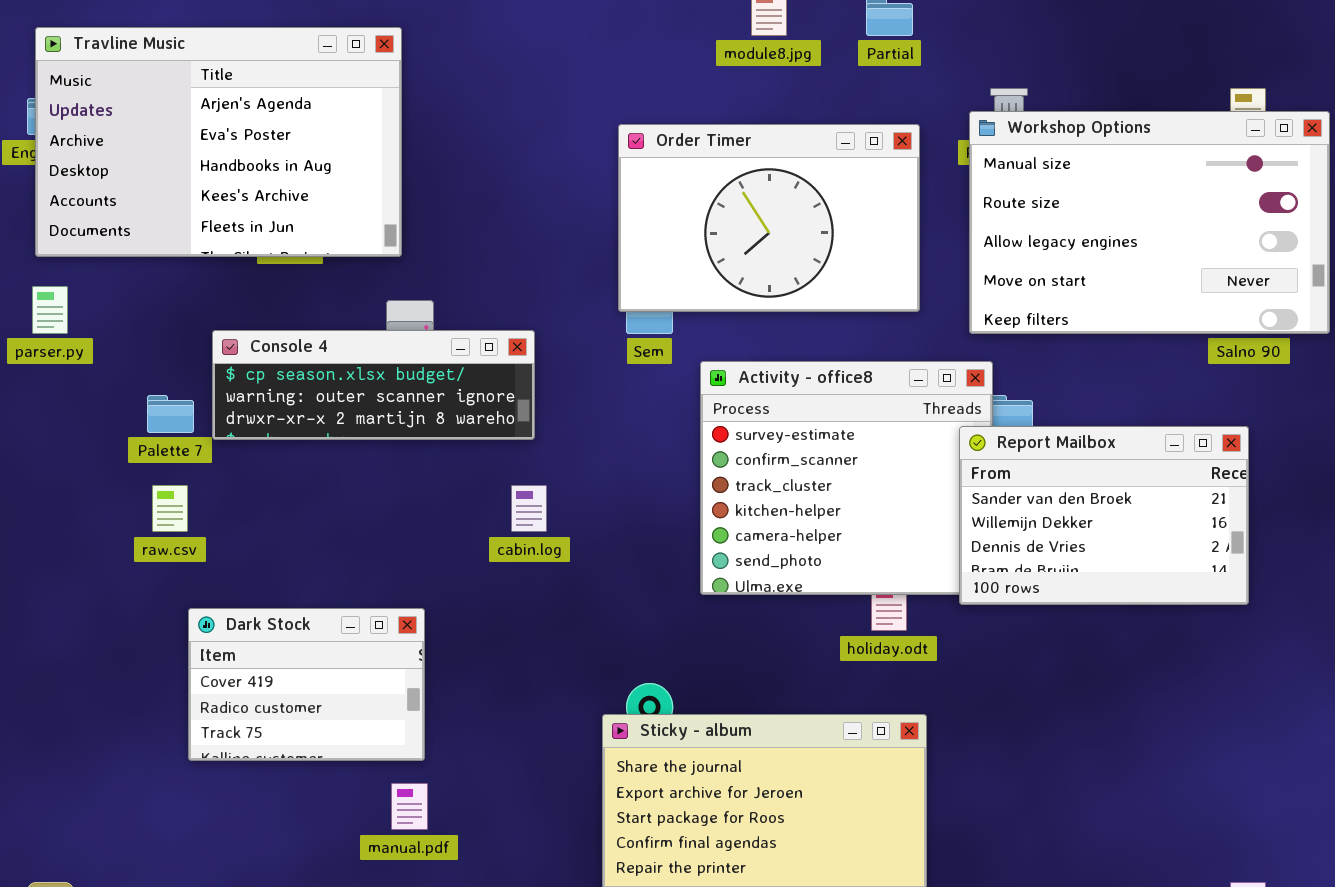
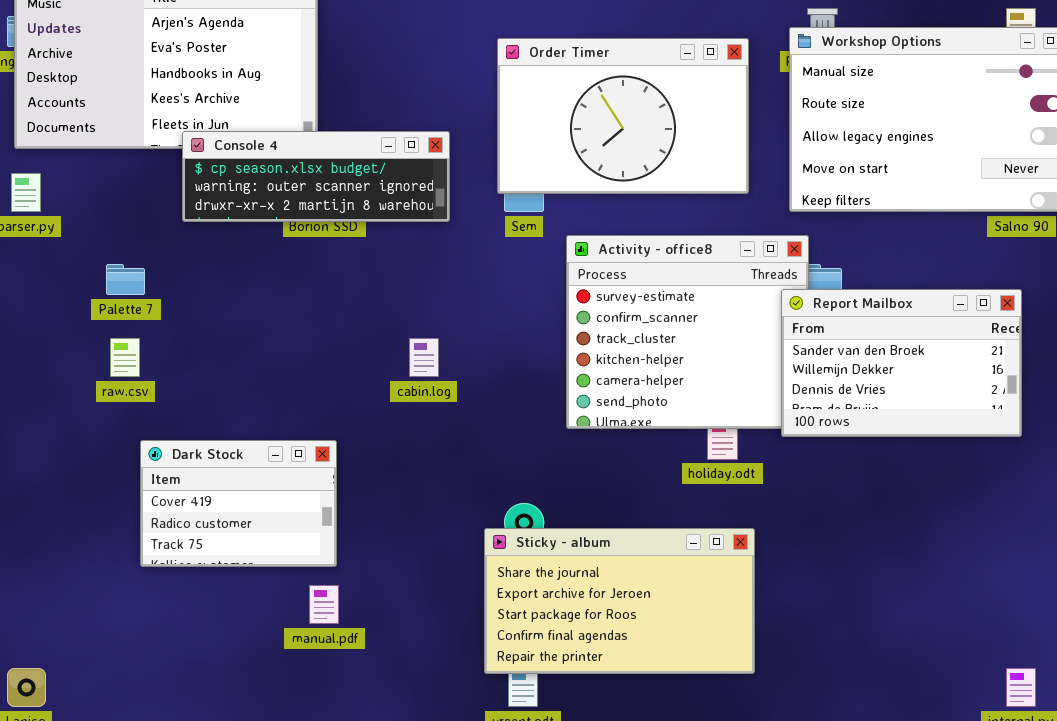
Console 4: [212,330,535,440] -> [182,131,450,222], moved

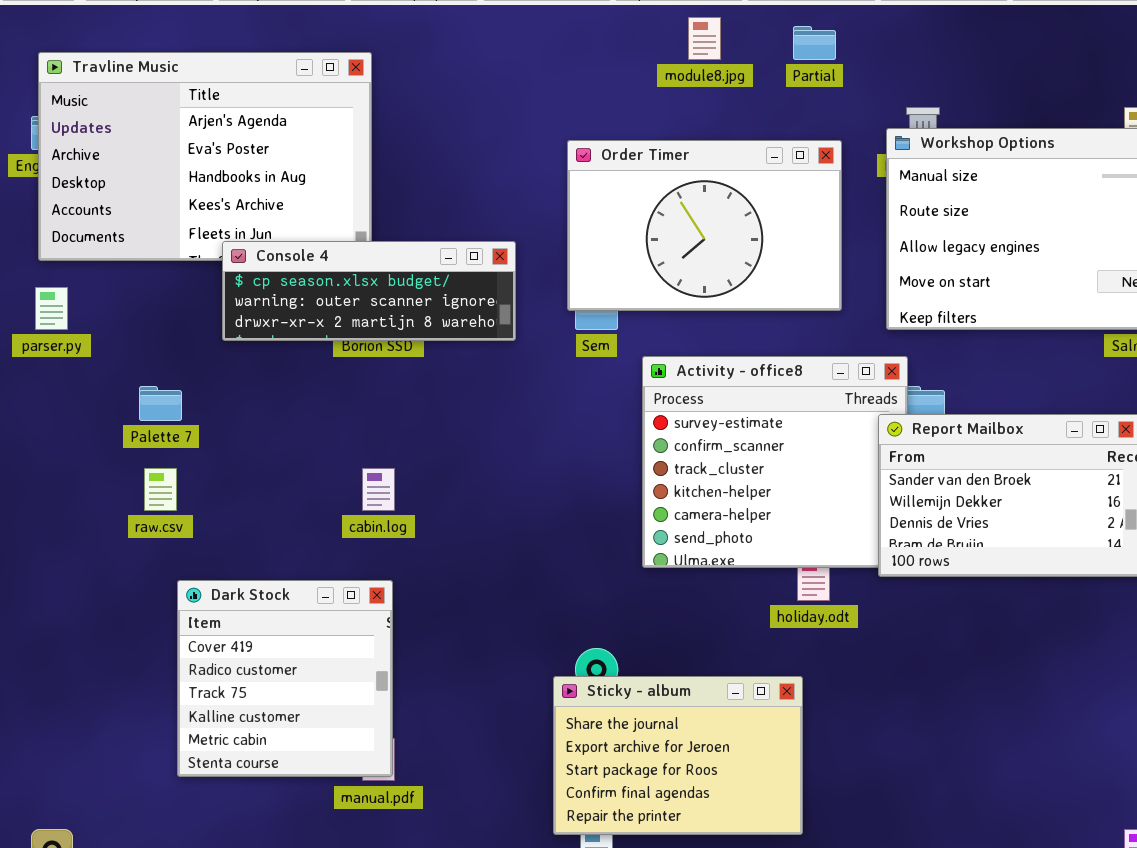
cabin.log: [409,338,439,377] -> [362,468,395,511], moved
Dark Stock: [140,440,337,567] -> [177,580,393,777], resized
Sticky - album: [484,528,755,674] -> [553,676,803,835], resized

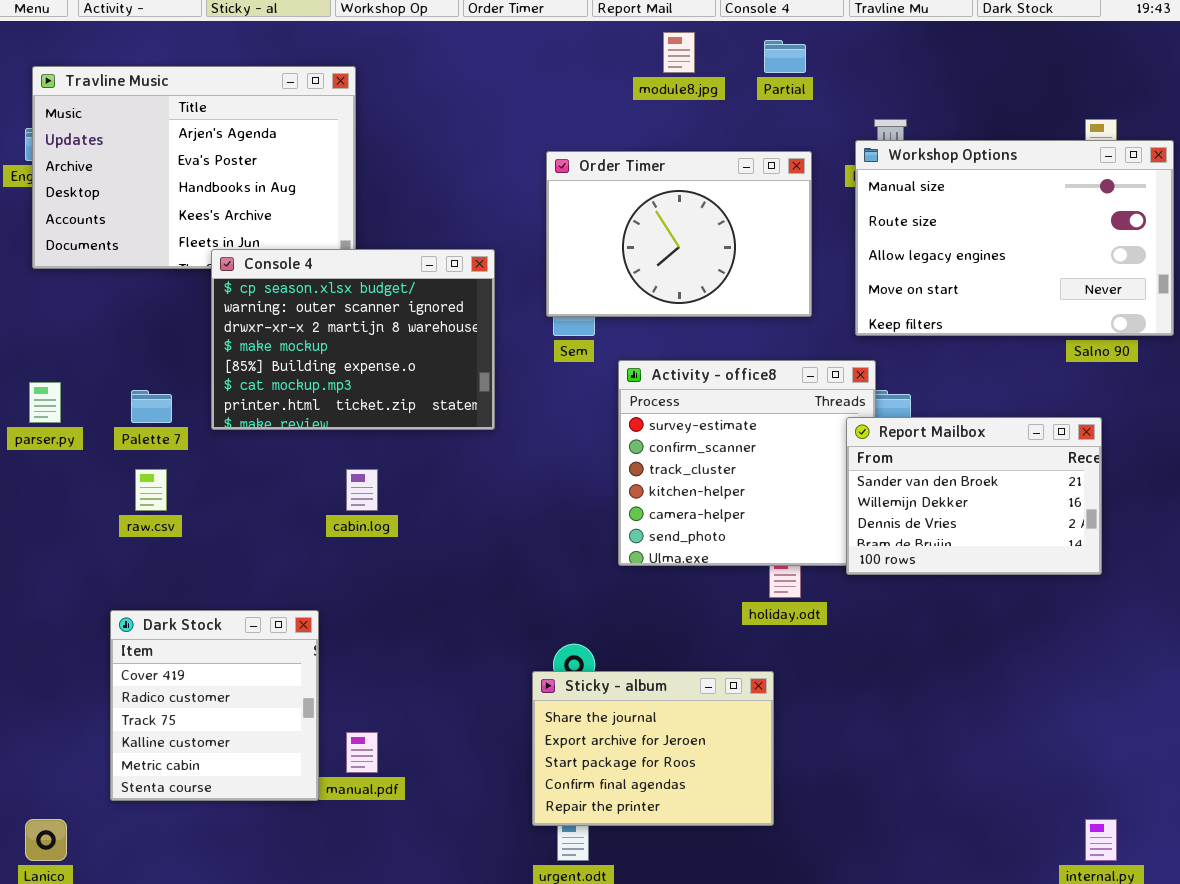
Console 4: [222,241,516,341] -> [211,249,495,430], resized
parser.py: [35,287,68,330] -> [29,382,61,423], moved
Dark Stock: [177,580,393,777] -> [110,610,319,801], moved

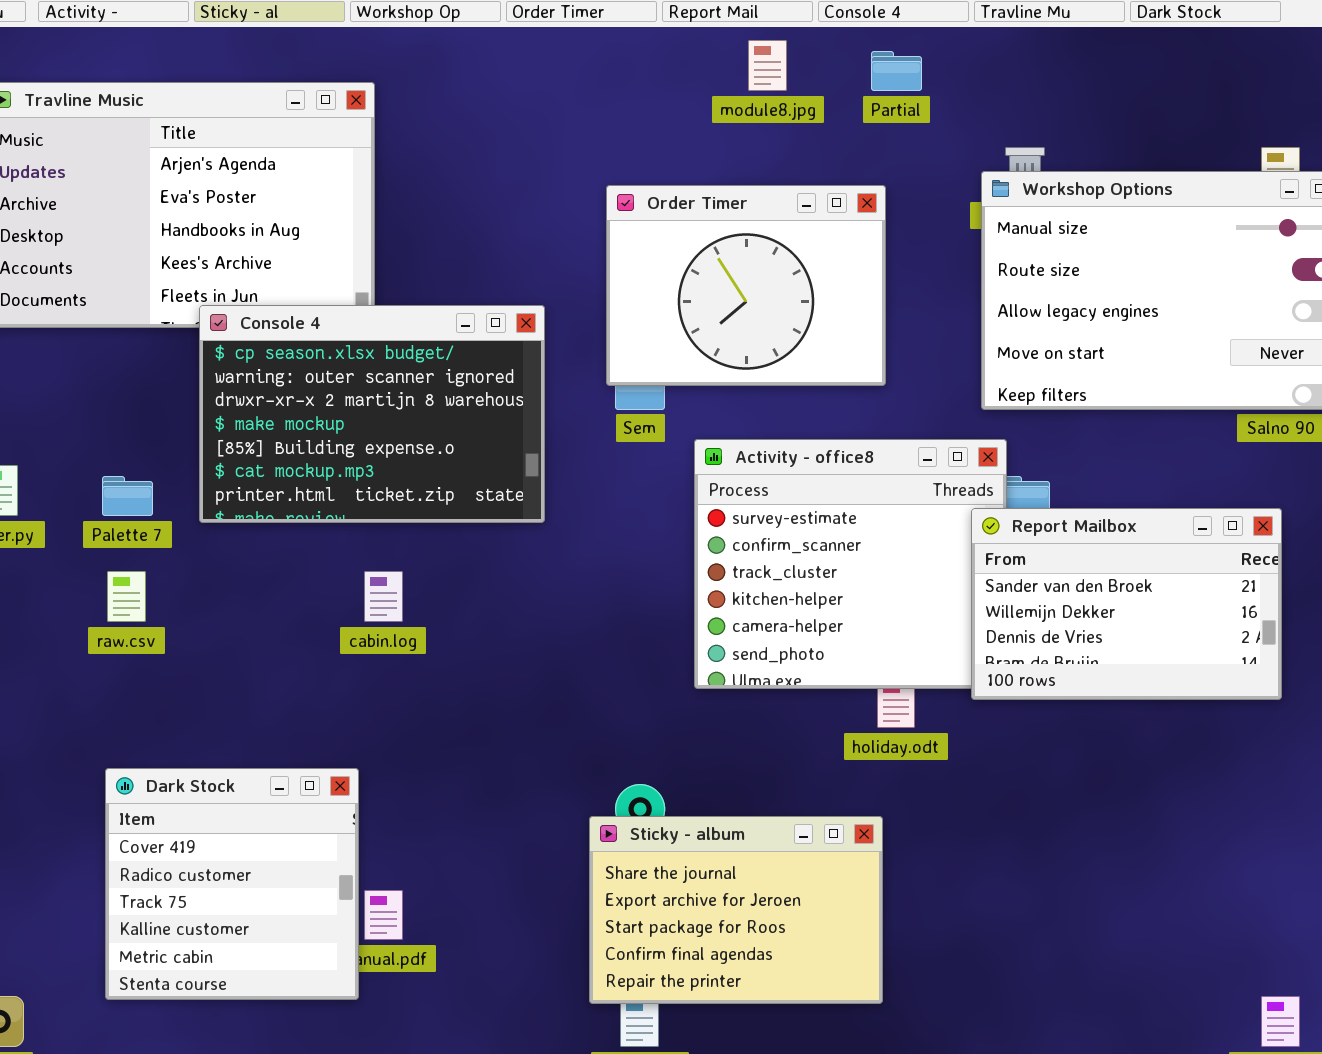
Order Timer: [546,151,812,317] -> [606,185,886,386], resized
Dark Stock: [110,610,319,801] -> [105,768,359,1000], moved

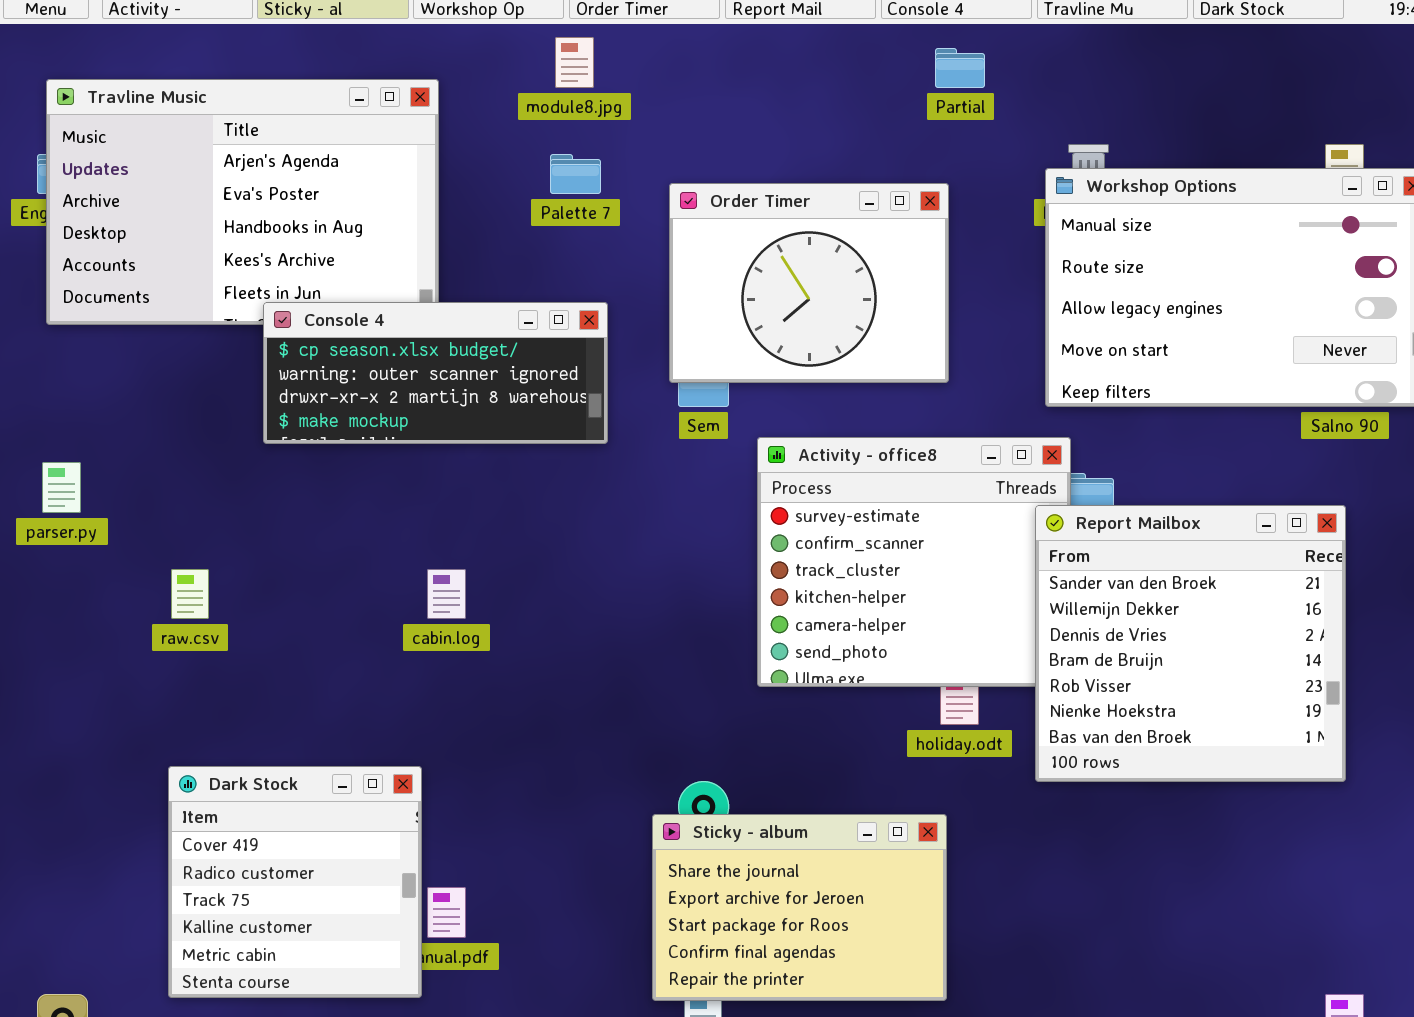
module8.jpg: [748,40,787,91] -> [555,37,594,88], moved
Console 4: [199,305,545,523] -> [263,302,608,444], resized
Palette 7: [102,476,153,516] -> [550,154,601,194], moved
Report Mailbox: [971,508,1282,700] -> [1035,505,1346,782], resized

